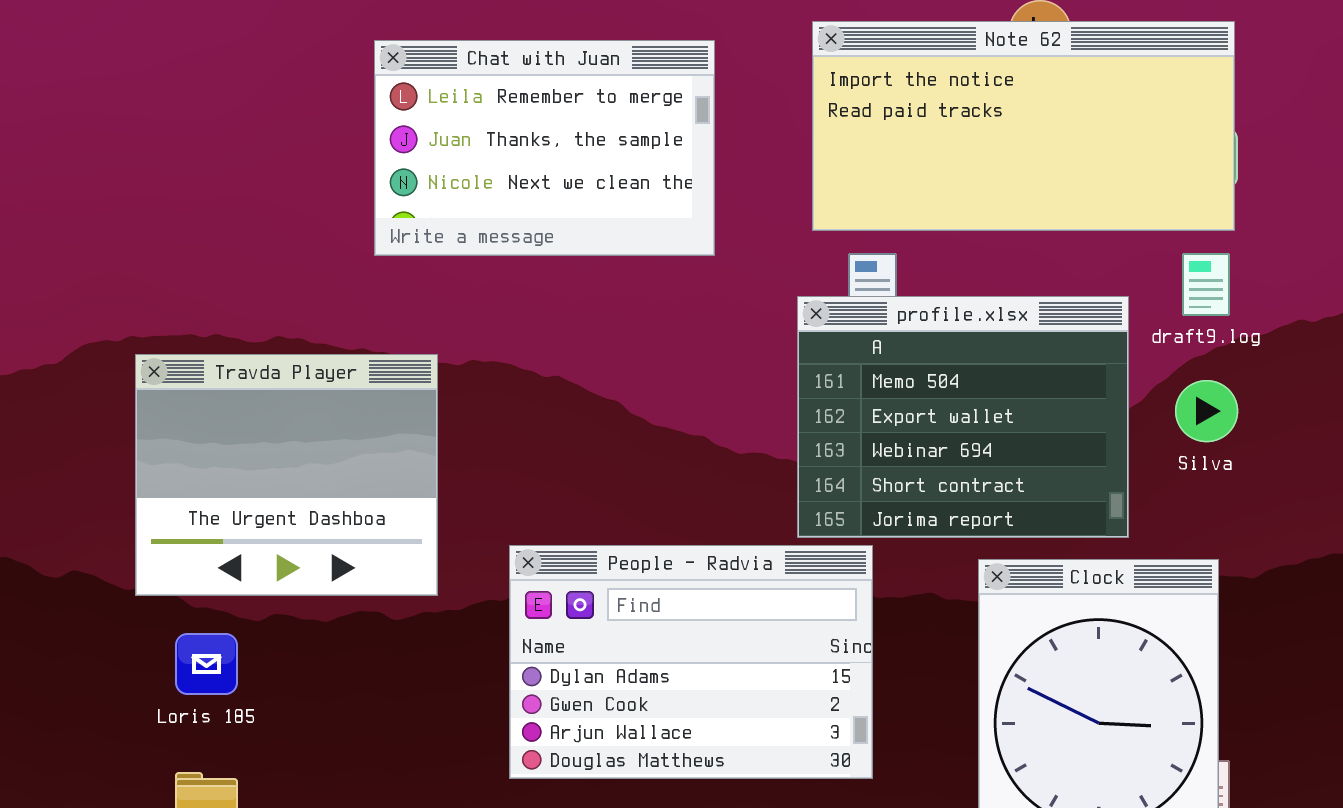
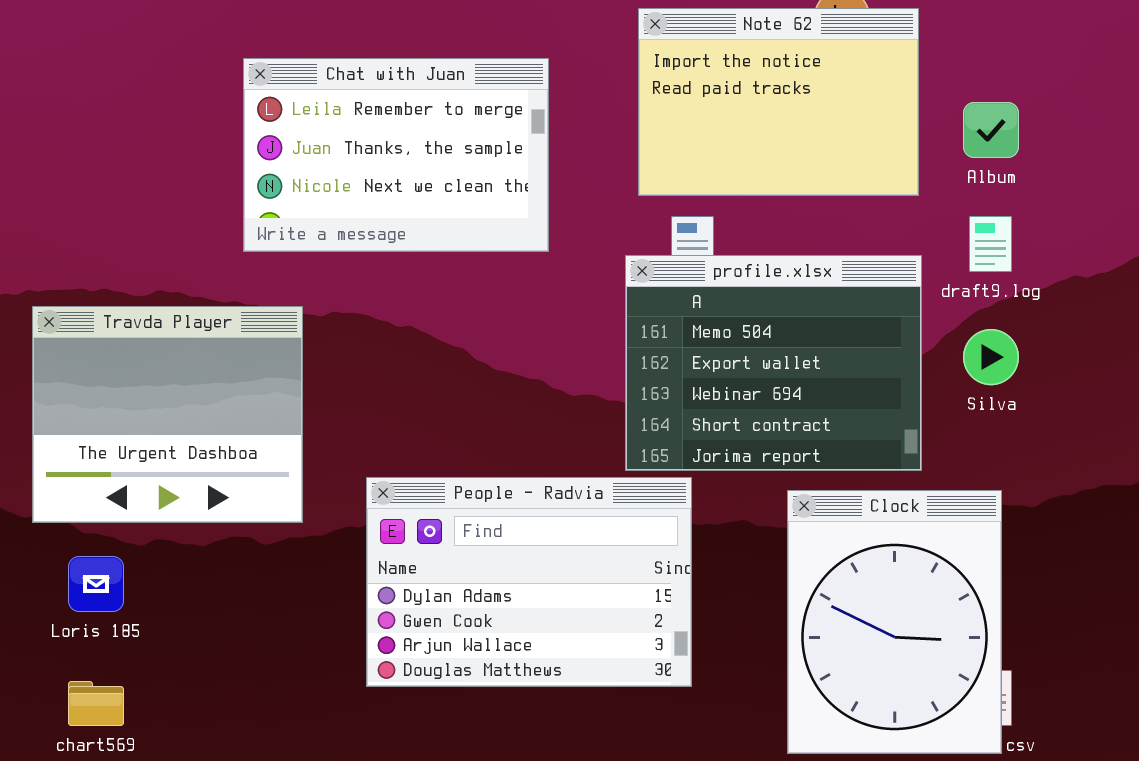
Note 62: [812,21,1235,231] -> [638,8,919,196], resized
Chat with Juan: [374,40,715,256] -> [243,58,549,252], moved

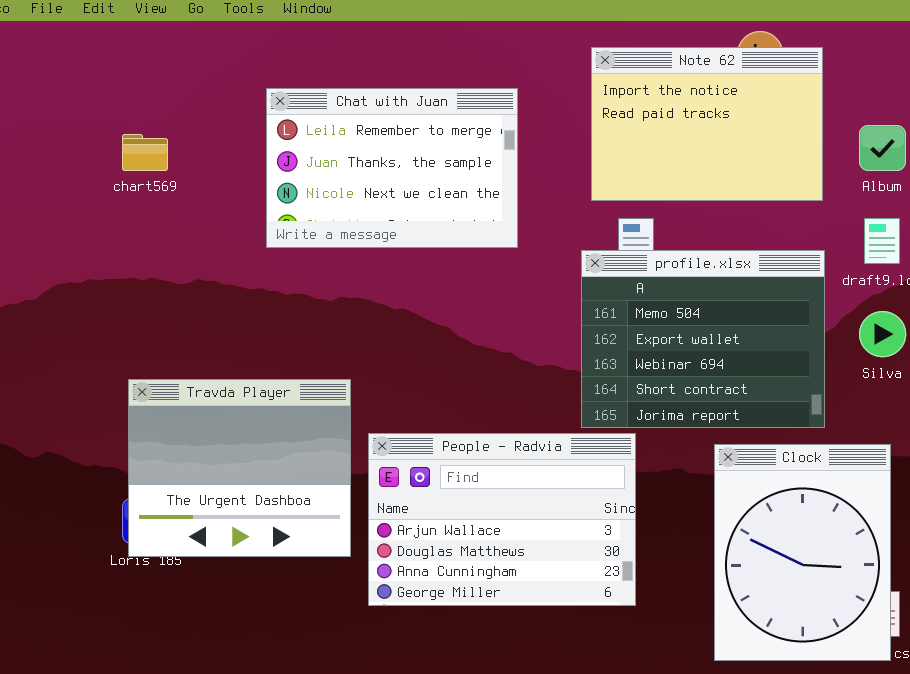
Travda Player: [32,306,303,523] -> [128,379,351,557], moved
People - Radvia: [366,477,692,687] -> [368,433,636,606], scrolled down 2 rows
chart569: [68,681,124,726] -> [122,134,168,171], moved

